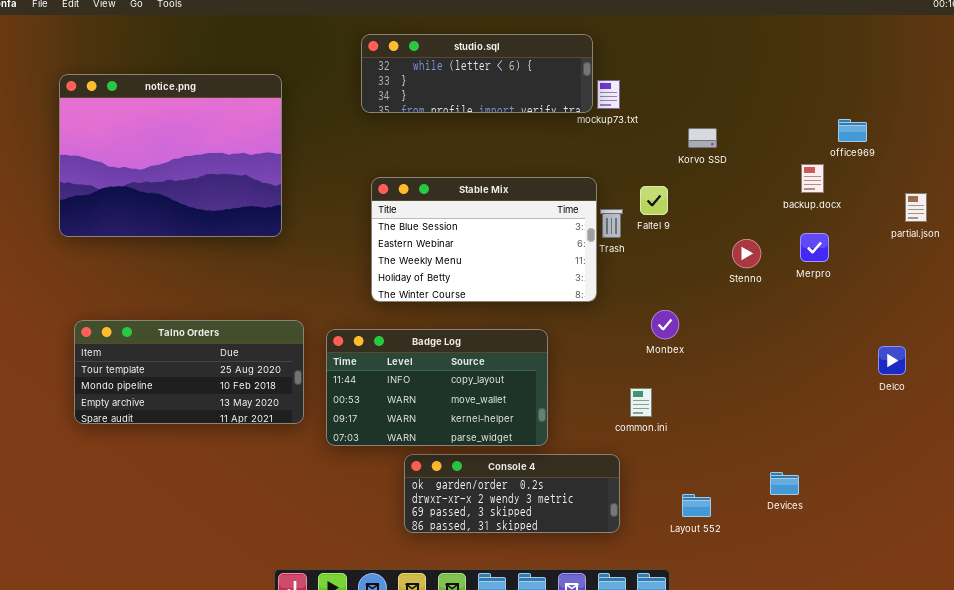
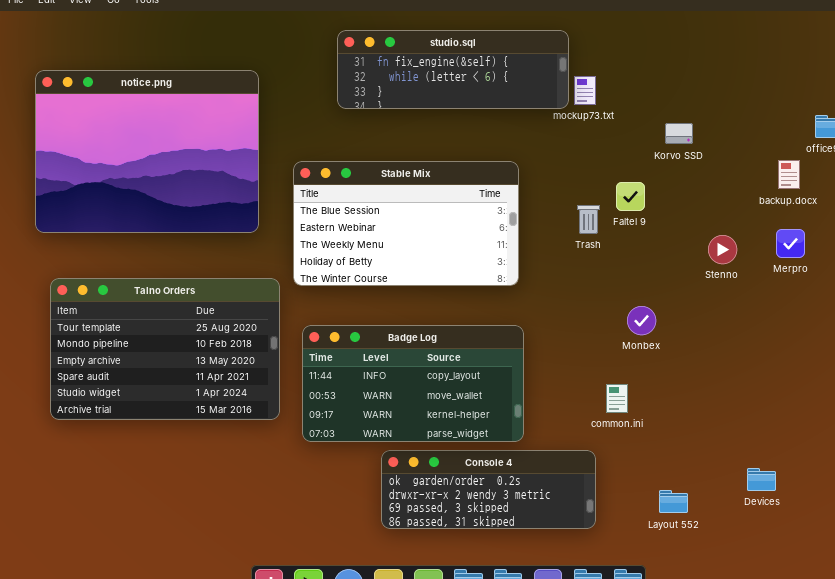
studio.sql: [361,34,593,113] -> [337,30,569,109], scrolled up 1 row
Stable Mix: [371,177,597,302] -> [293,161,519,286], moved
Talno Orders: [74,320,304,424] -> [50,278,280,420], resized

